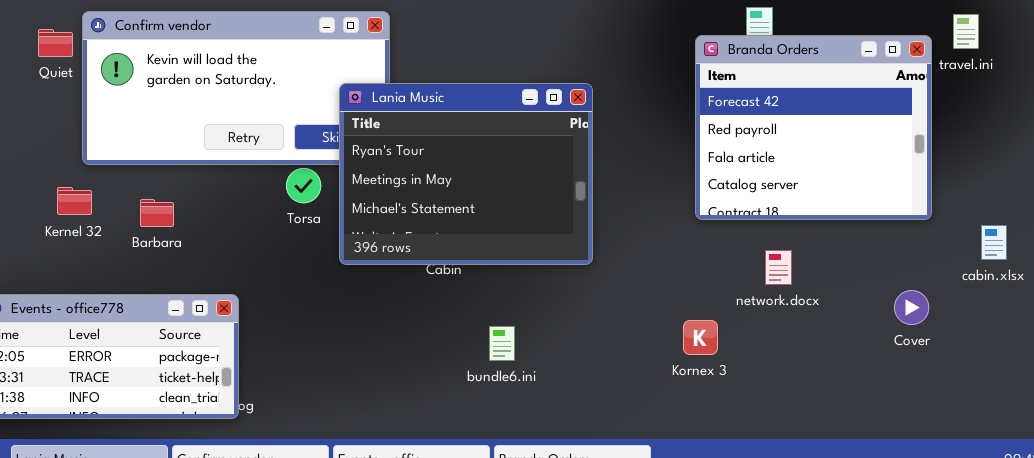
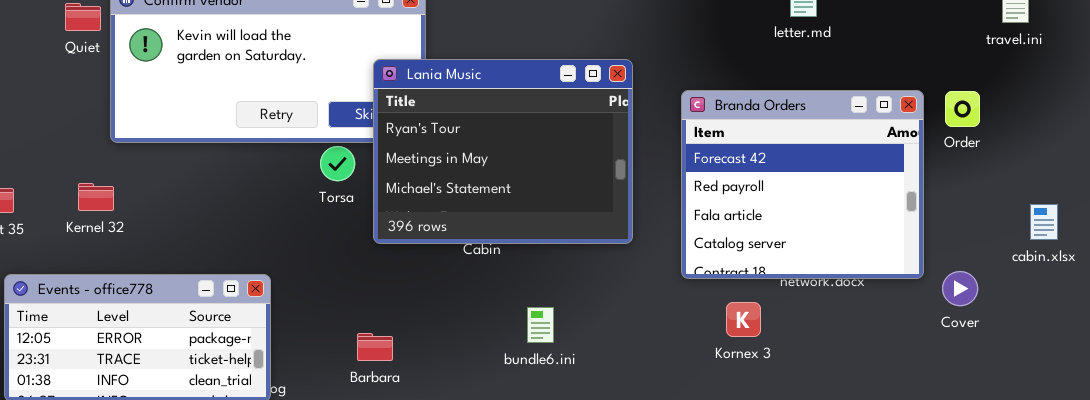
Branda Orders: [695,35,932,220] -> [681,90,924,279], moved
Kernel 32: [57,187,92,215] -> [78,183,114,211], moved
Barbara: [140,199,174,227] -> [357,333,393,361], moved

